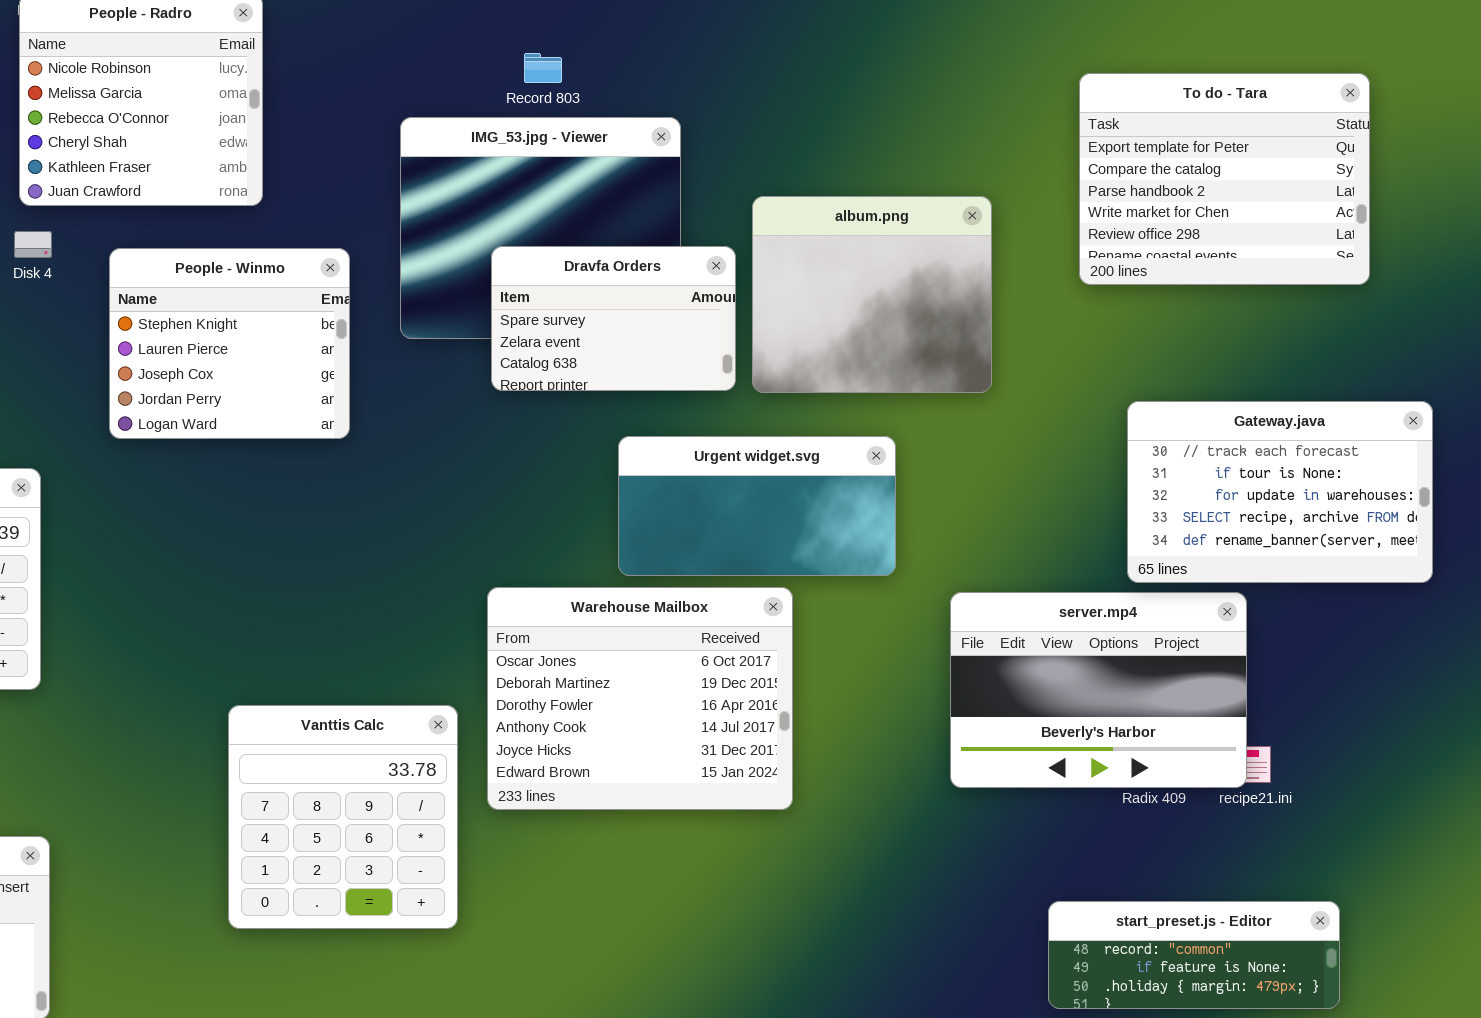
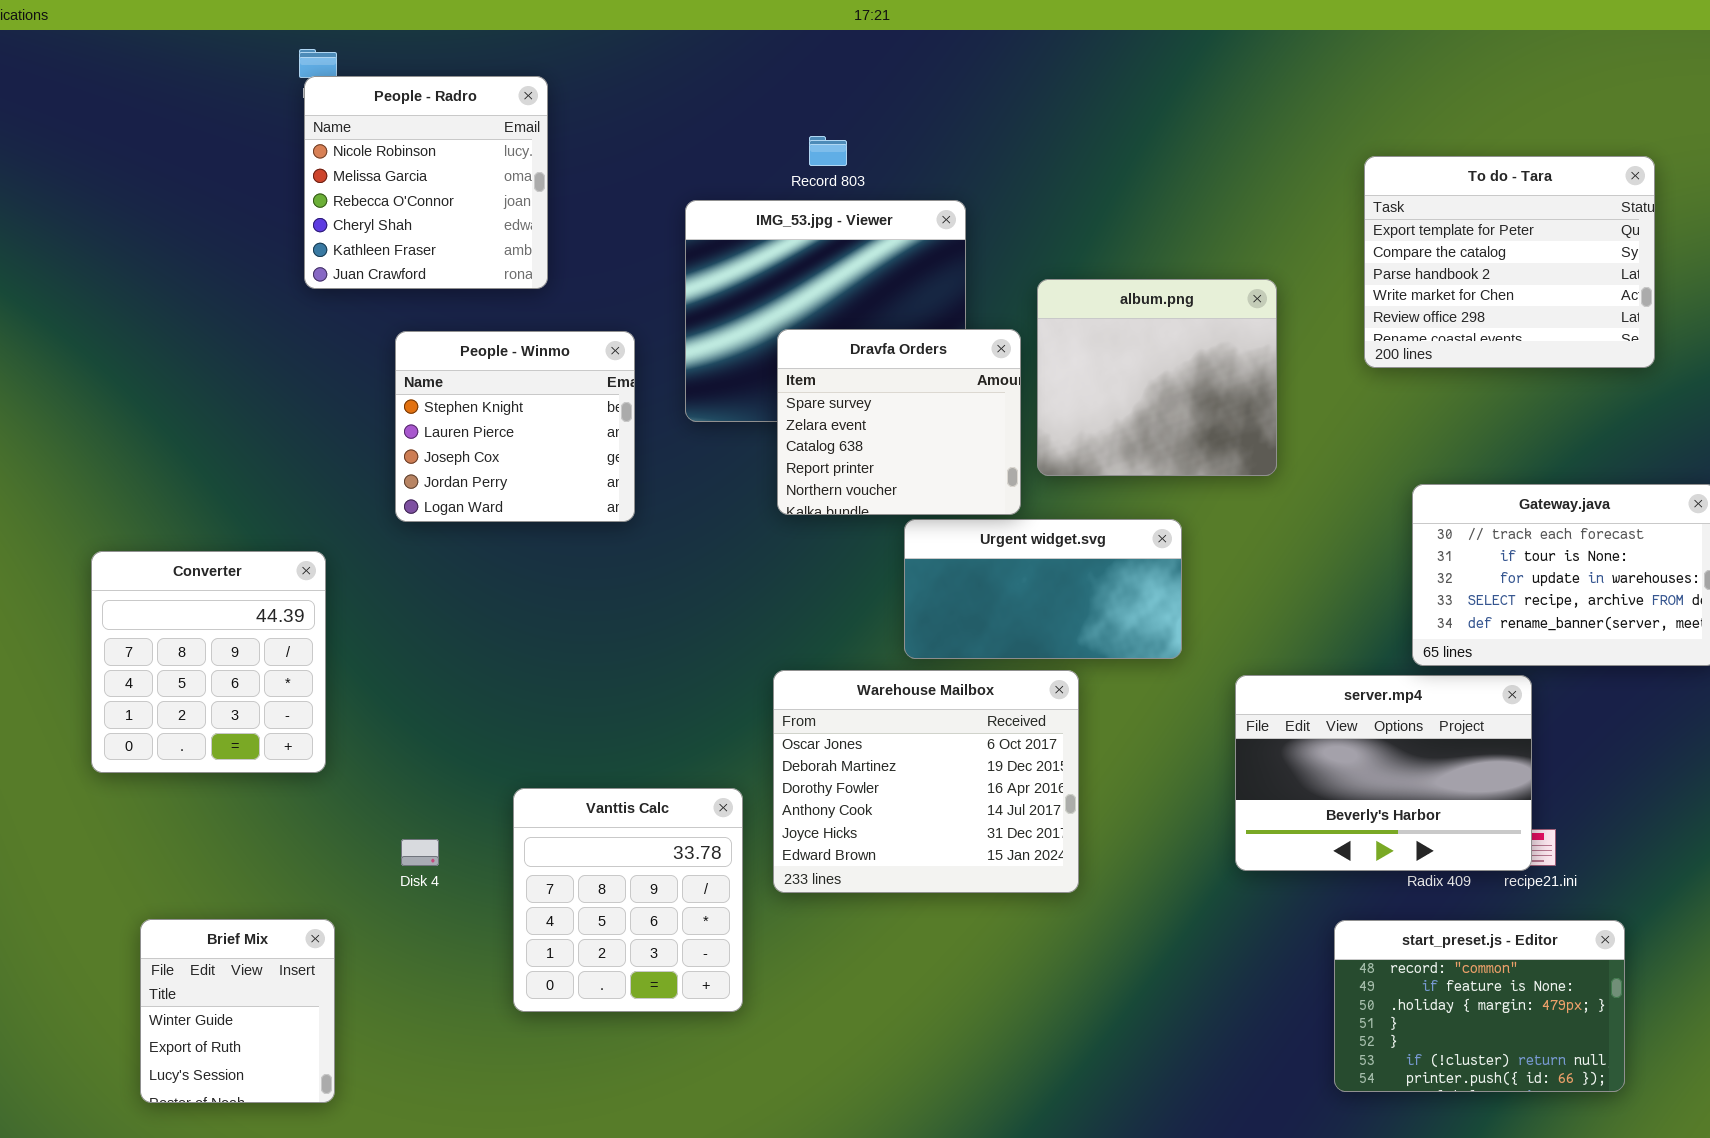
Disk 4: [14,231,52,258] -> [401,839,439,866], moved
Dravfa Orders: [491,246,736,391] -> [777,329,1021,515], resized
start_preset.js - Editor: [1048,901,1340,1009] -> [1334,920,1625,1092], resized

